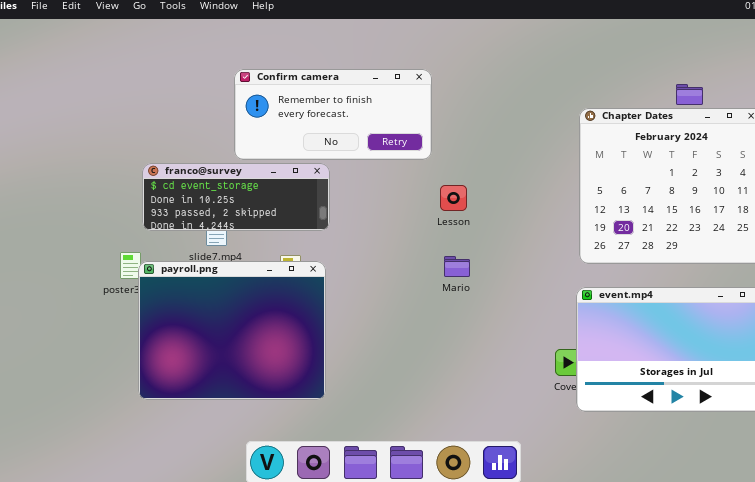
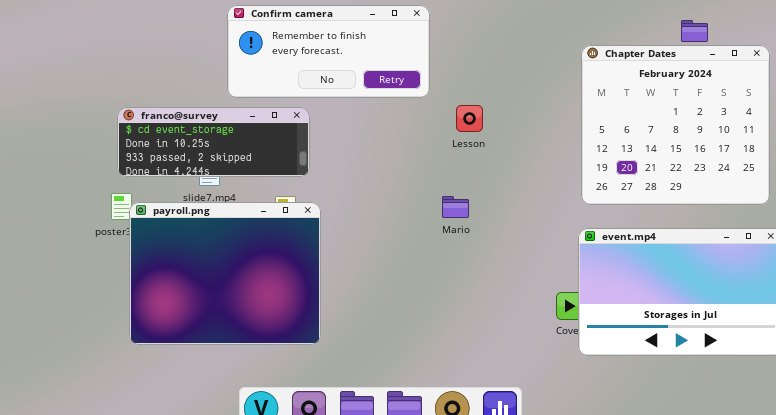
franco@survey: [142,163,330,231] -> [117,107,310,177], moved
Lesson: [440,185,467,211] -> [456,105,483,132], moved

